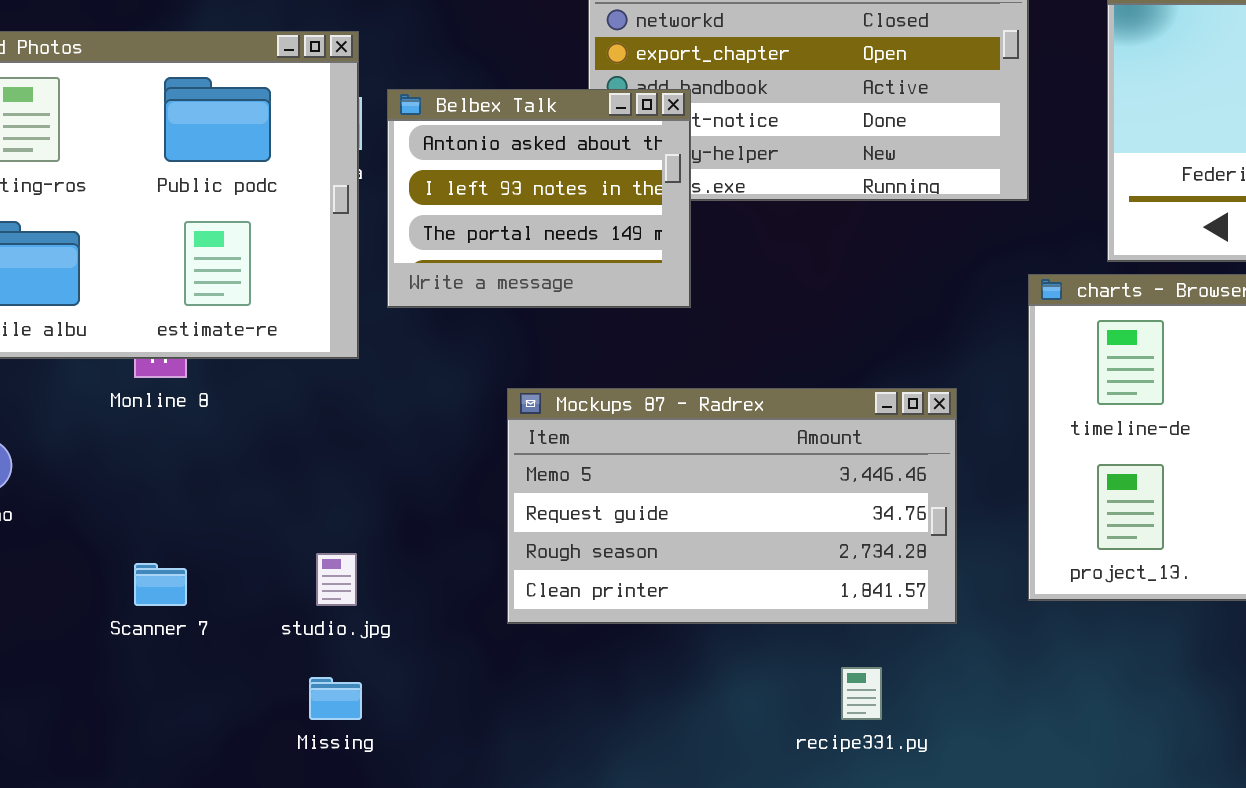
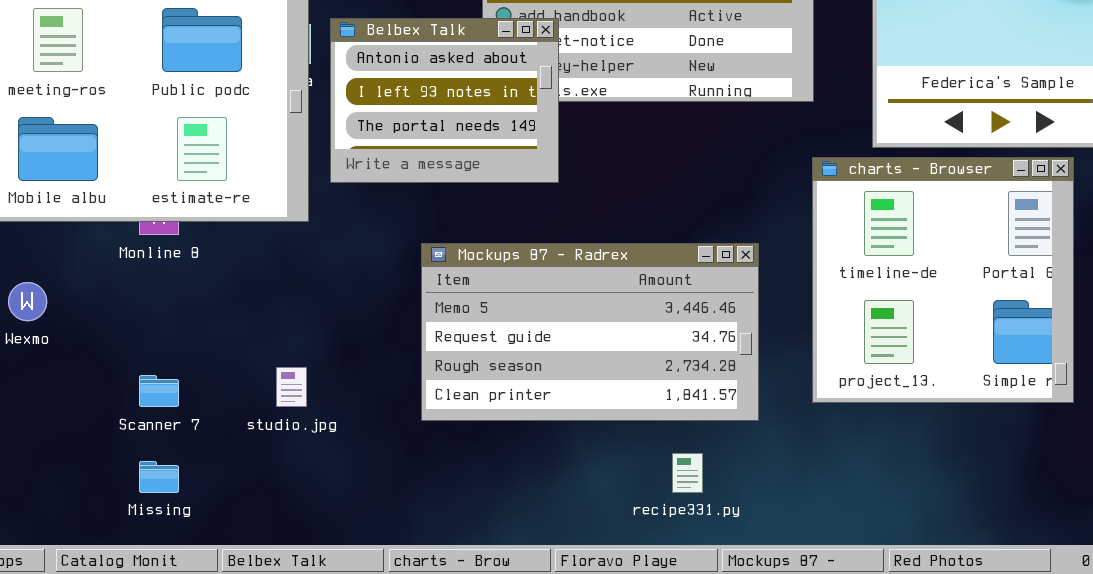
Missing: [309,677,362,720] -> [139,461,179,493], moved

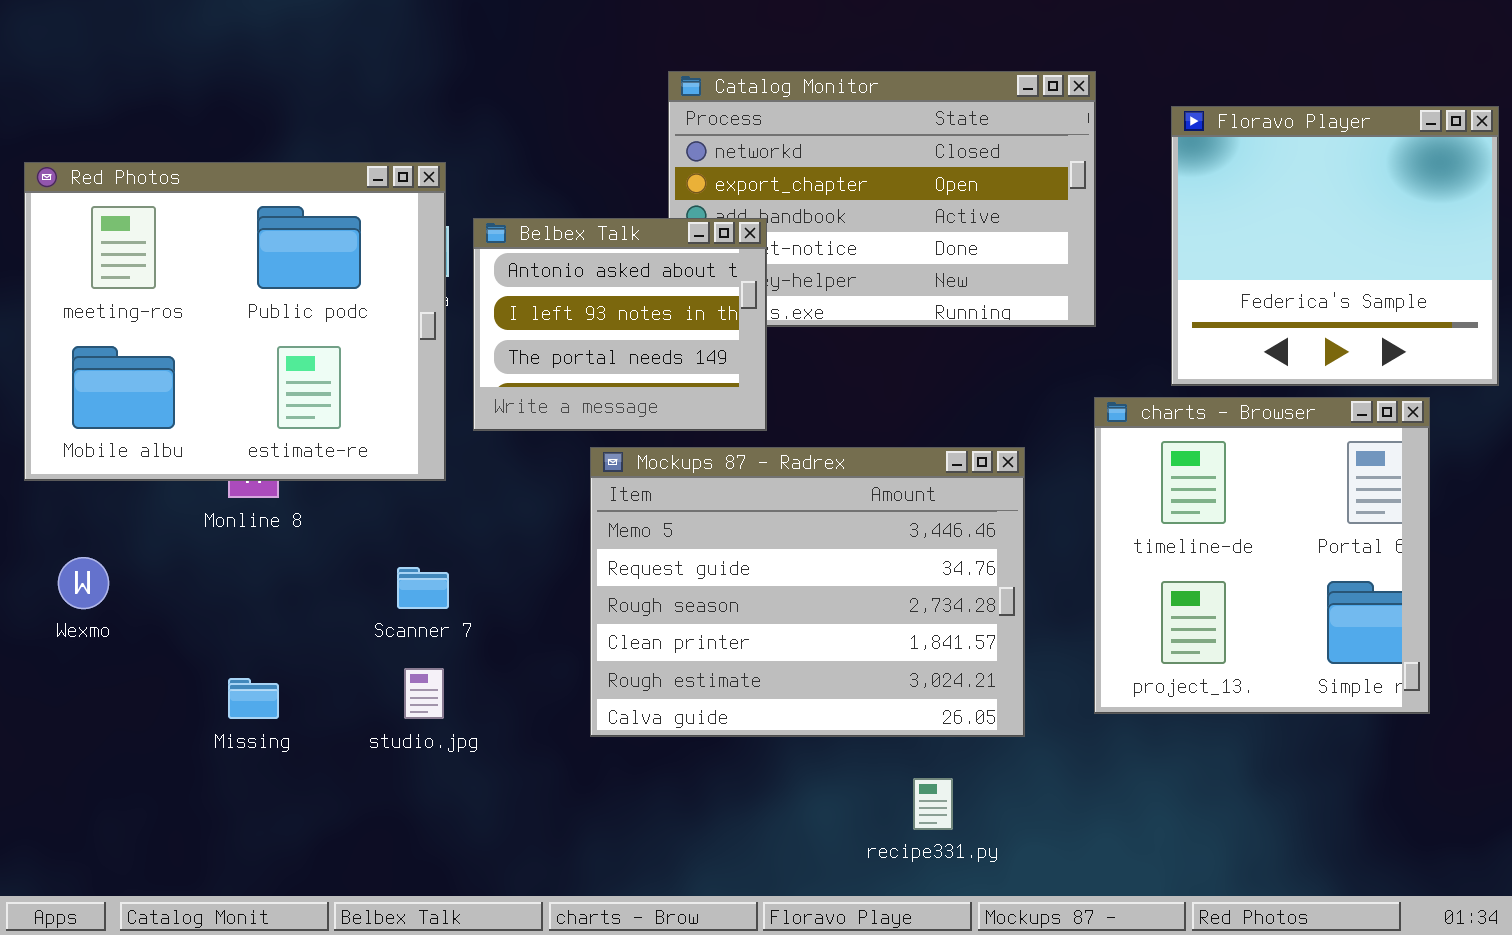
Mockups 87 - Radrex: [421,243,759,421] -> [590,447,1025,737], resized
Scanner 7: [139,375,179,407] -> [397,567,449,609], moved
Missing: [139,461,179,493] -> [228,678,279,719], moved

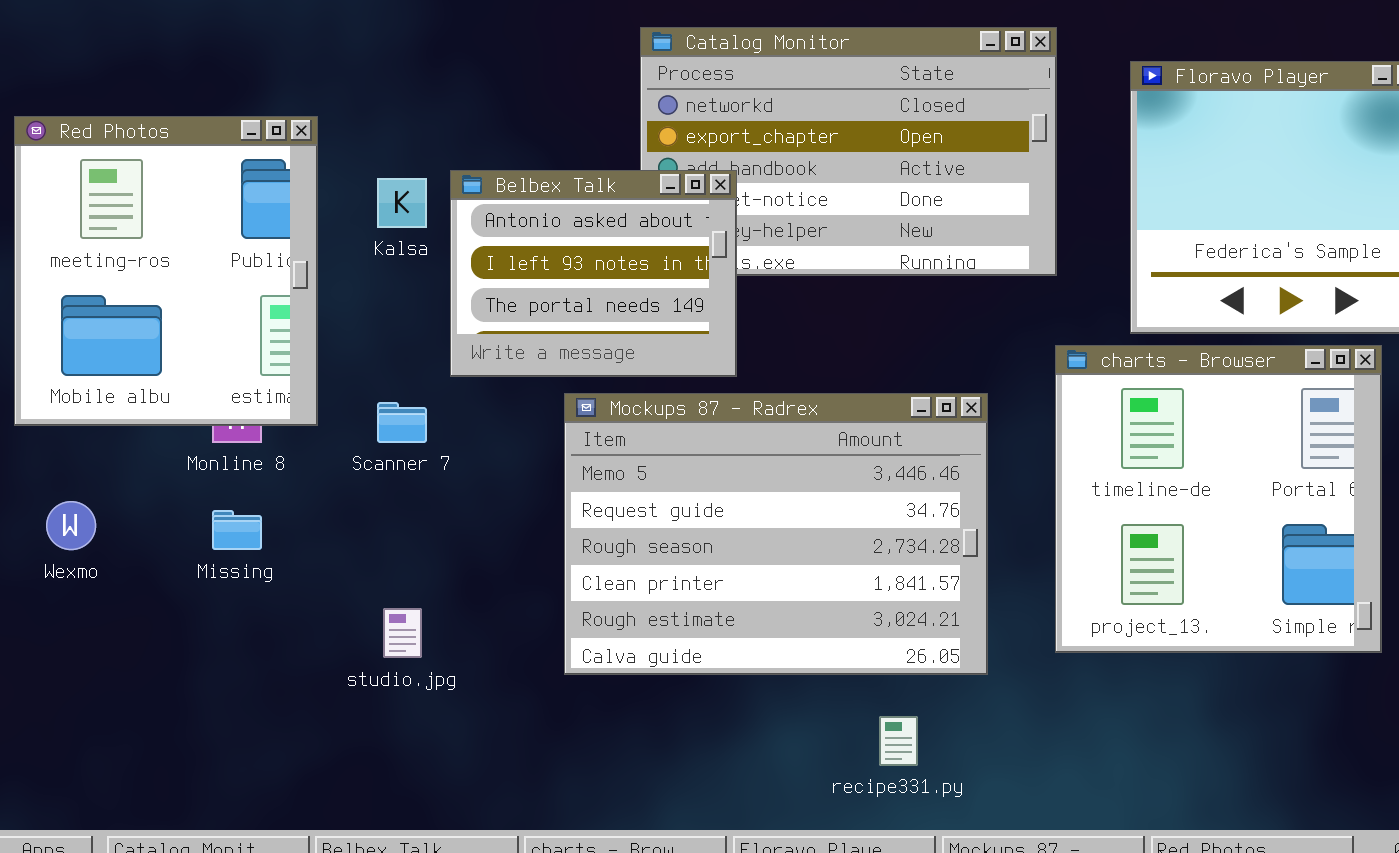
Red Photos: [24,162,446,481] -> [14,116,318,426], resized
Scanner 7: [397,567,449,609] -> [377,402,427,443], moved
Missing: [228,678,279,719] -> [212,510,262,550], moved

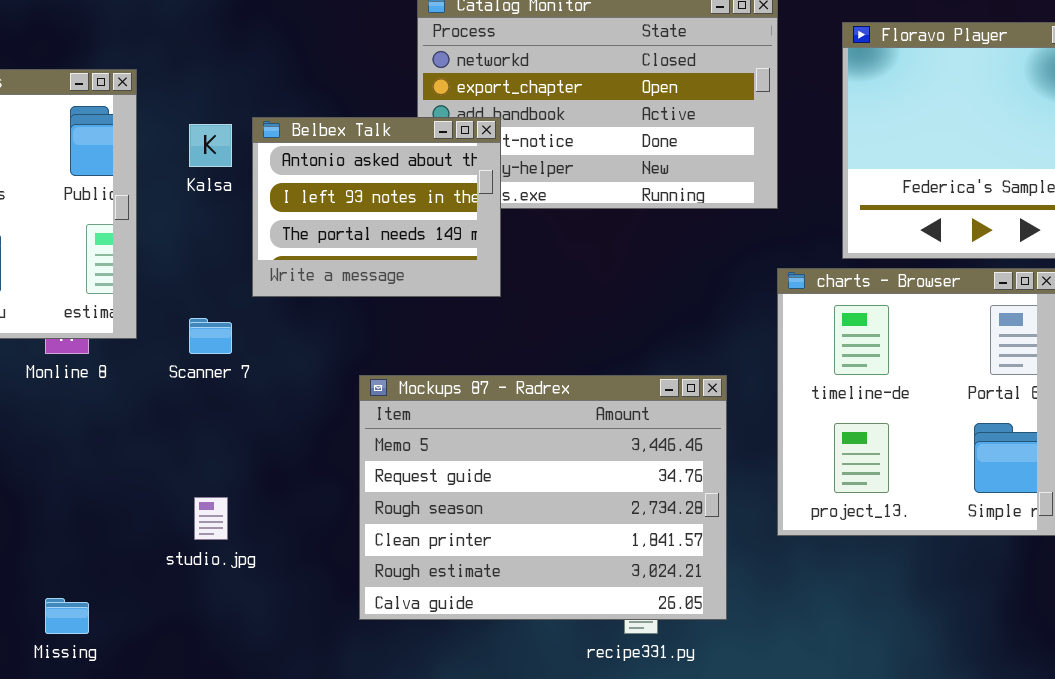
Mockups 87 - Radrex: [564,393,988,675] -> [359,375,727,620], moved
Missing: [212,510,262,550] -> [45,598,89,634], moved

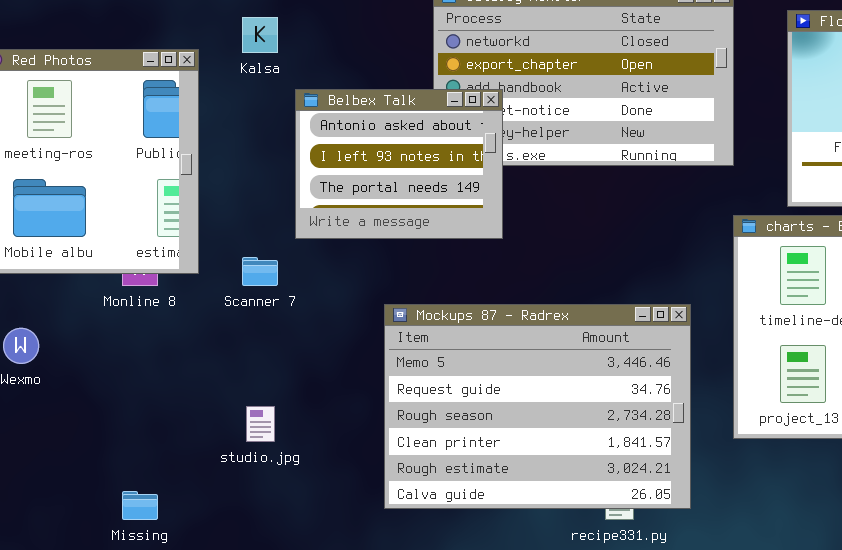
Kalsa: [189,124,232,167] -> [242,17,278,53], moved

